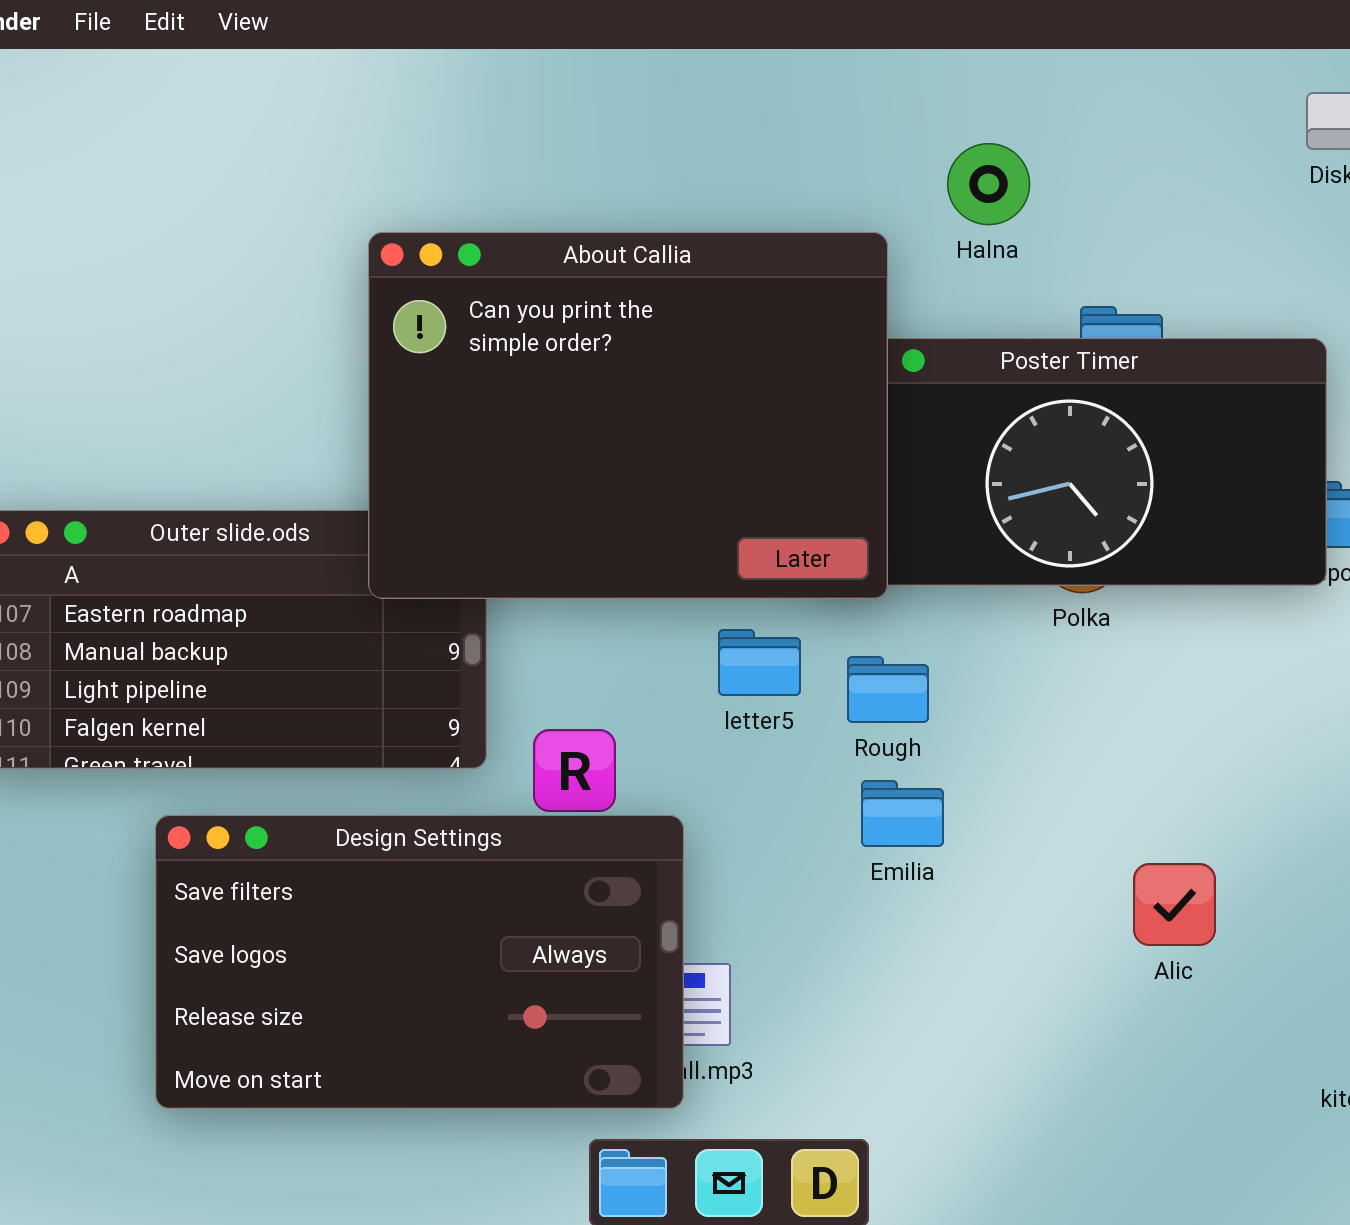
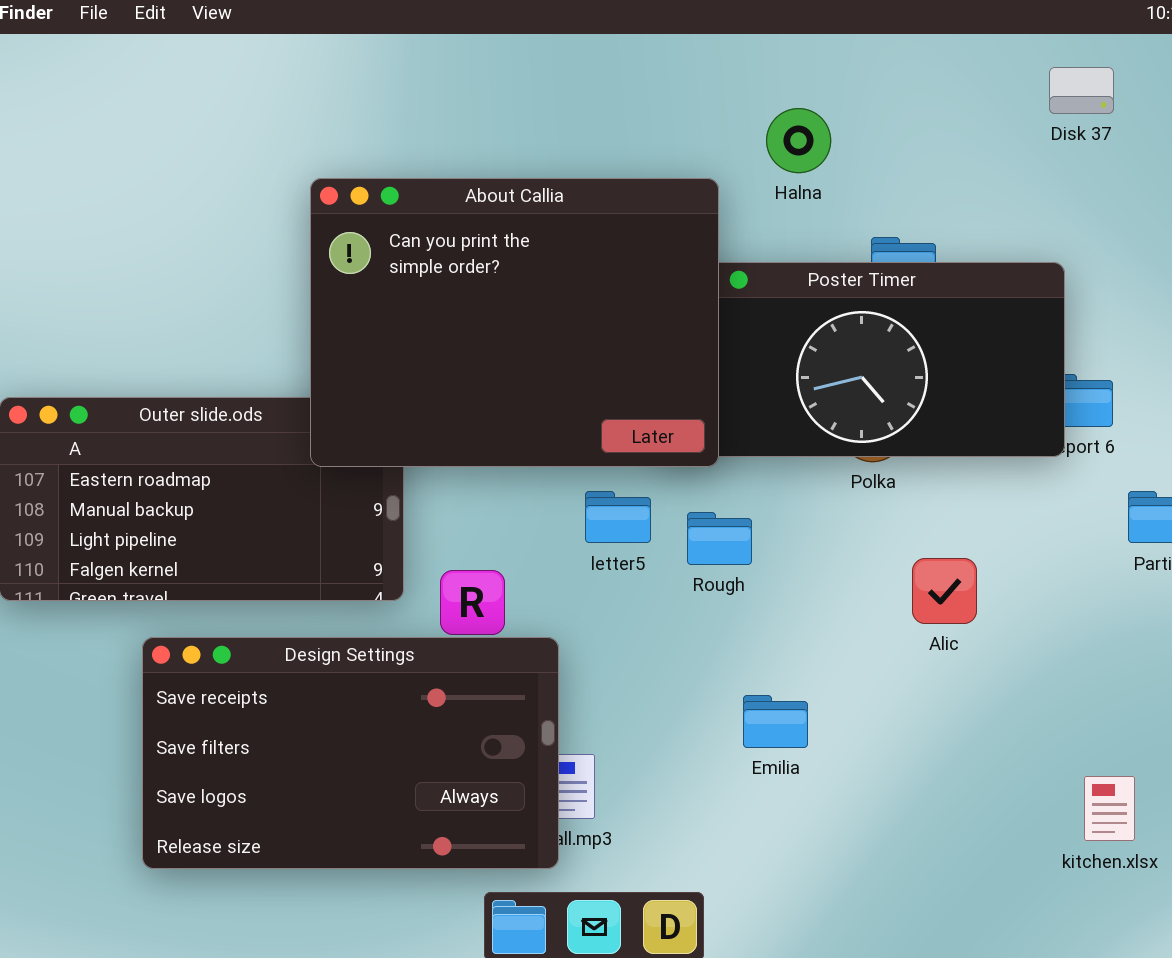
Emilia: [861,780,944,847] -> [743,695,808,748], moved
Design Settings: [155,815,684,1109] -> [142,637,559,869], scrolled up 1 row
Alic: [1133,863,1216,946] -> [912,558,977,624], moved

